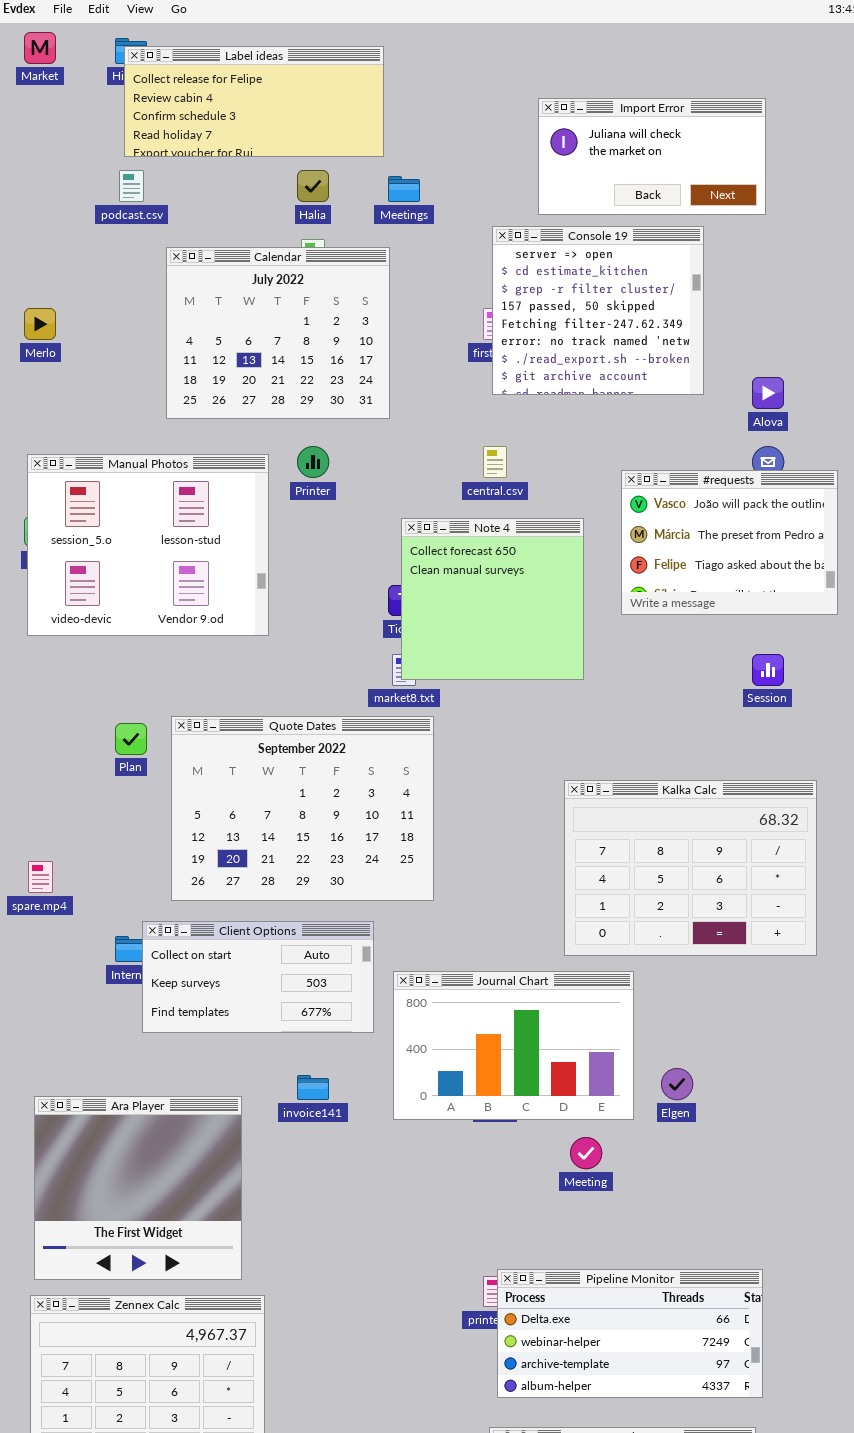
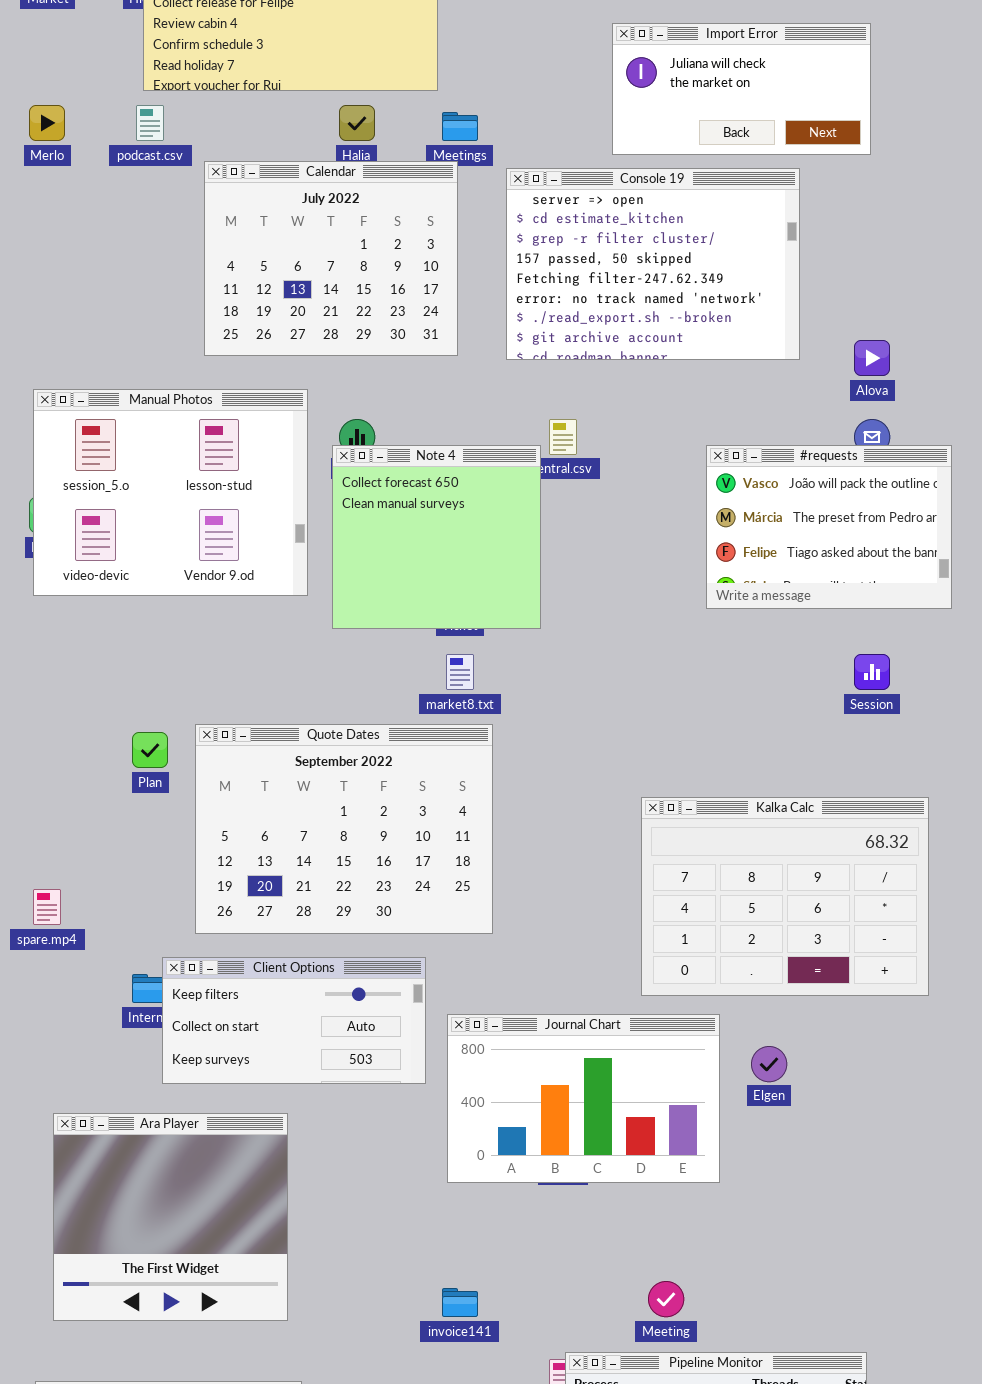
Console 19: [492,226,704,395] -> [506,168,800,360], resized
Calendar: [166,247,390,419] -> [204,161,458,356], moved
Merlo: [24,308,56,340] -> [29,105,65,141], moved
Manual Photos: [27,454,269,636] -> [33,389,308,596], moved
Note 4: [401,518,584,680] -> [332,445,541,629], moved
Client Options: [142,921,374,1033] -> [162,957,426,1084], scrolled up 1 row
Elgen: [661,1068,693,1100] -> [751,1046,787,1082], moved
invoice141: [297,1075,329,1100] -> [442,1288,478,1317], moved
Ara Player: [34,1096,242,1280] -> [53,1113,288,1321], moved
Meeting: [570,1137,602,1169] -> [648,1281,684,1317], moved

